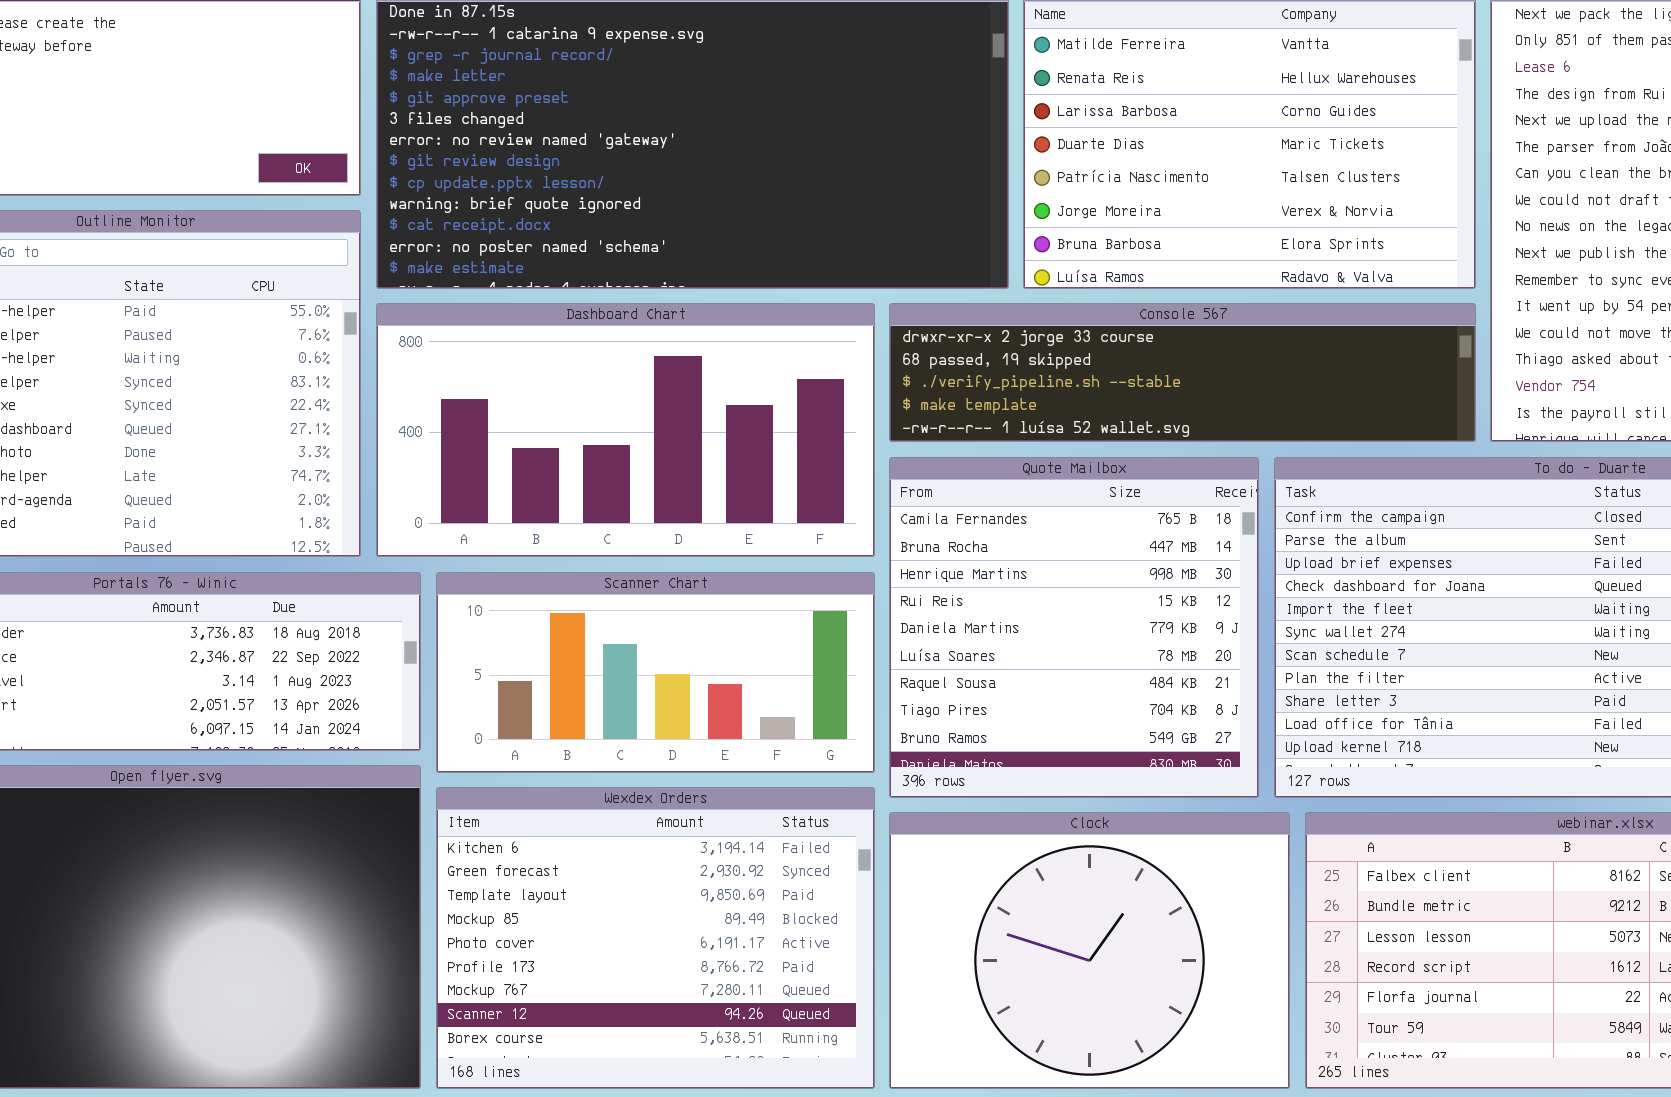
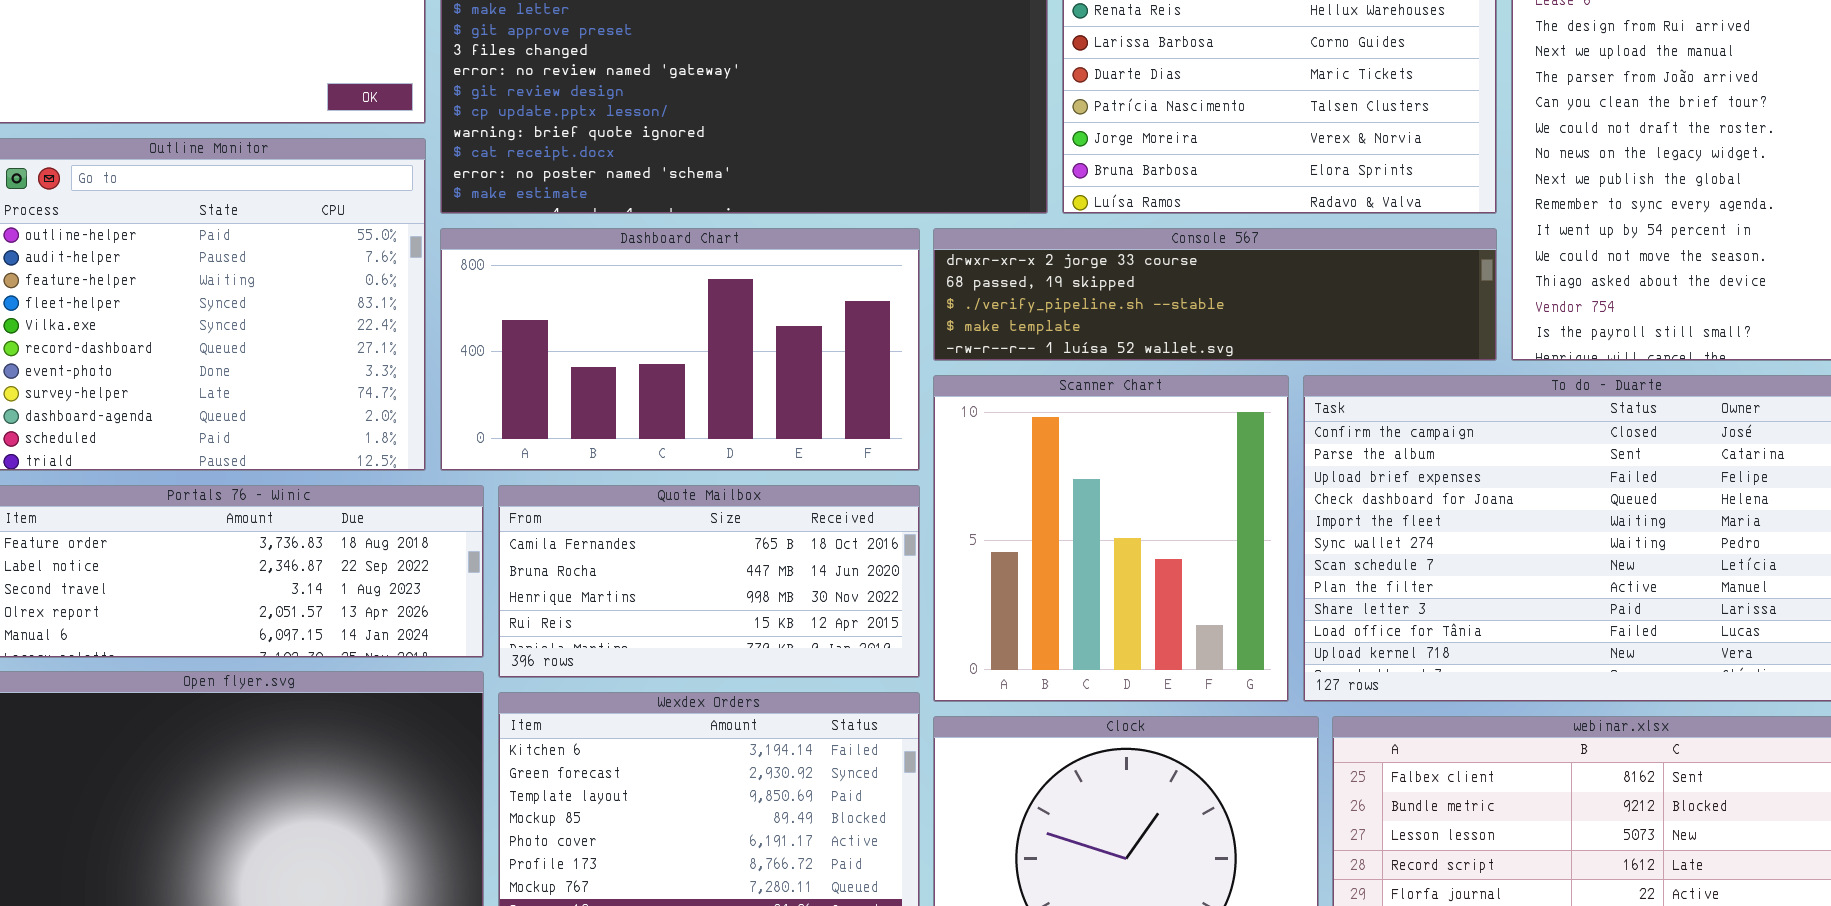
Quote Mailbox: [889,457,1259,798] -> [498,485,920,678], moved, resized
Scanner Chart: [436,572,875,773] -> [933,375,1289,702], moved, resized

